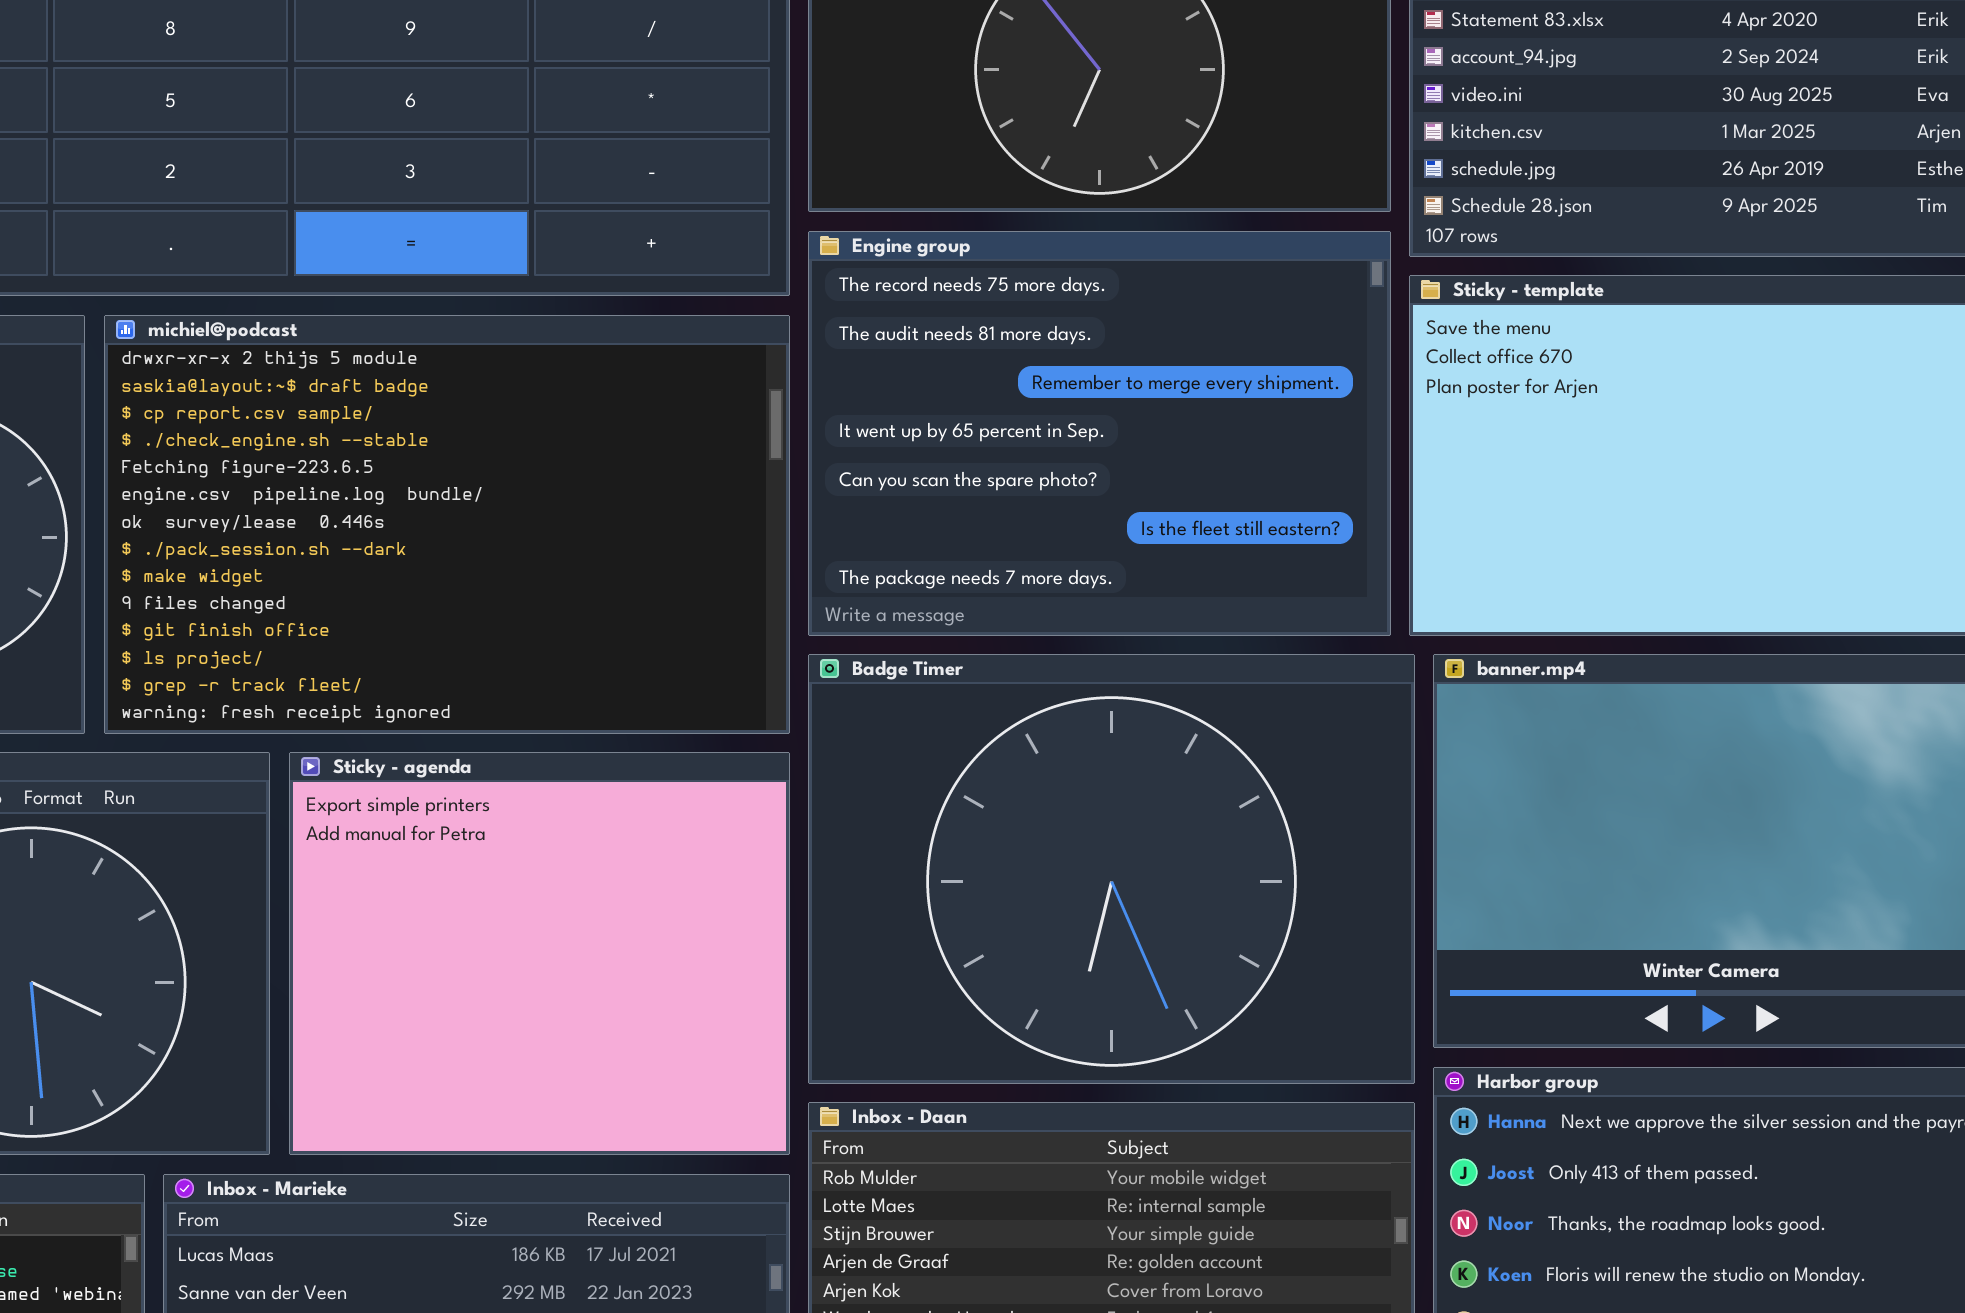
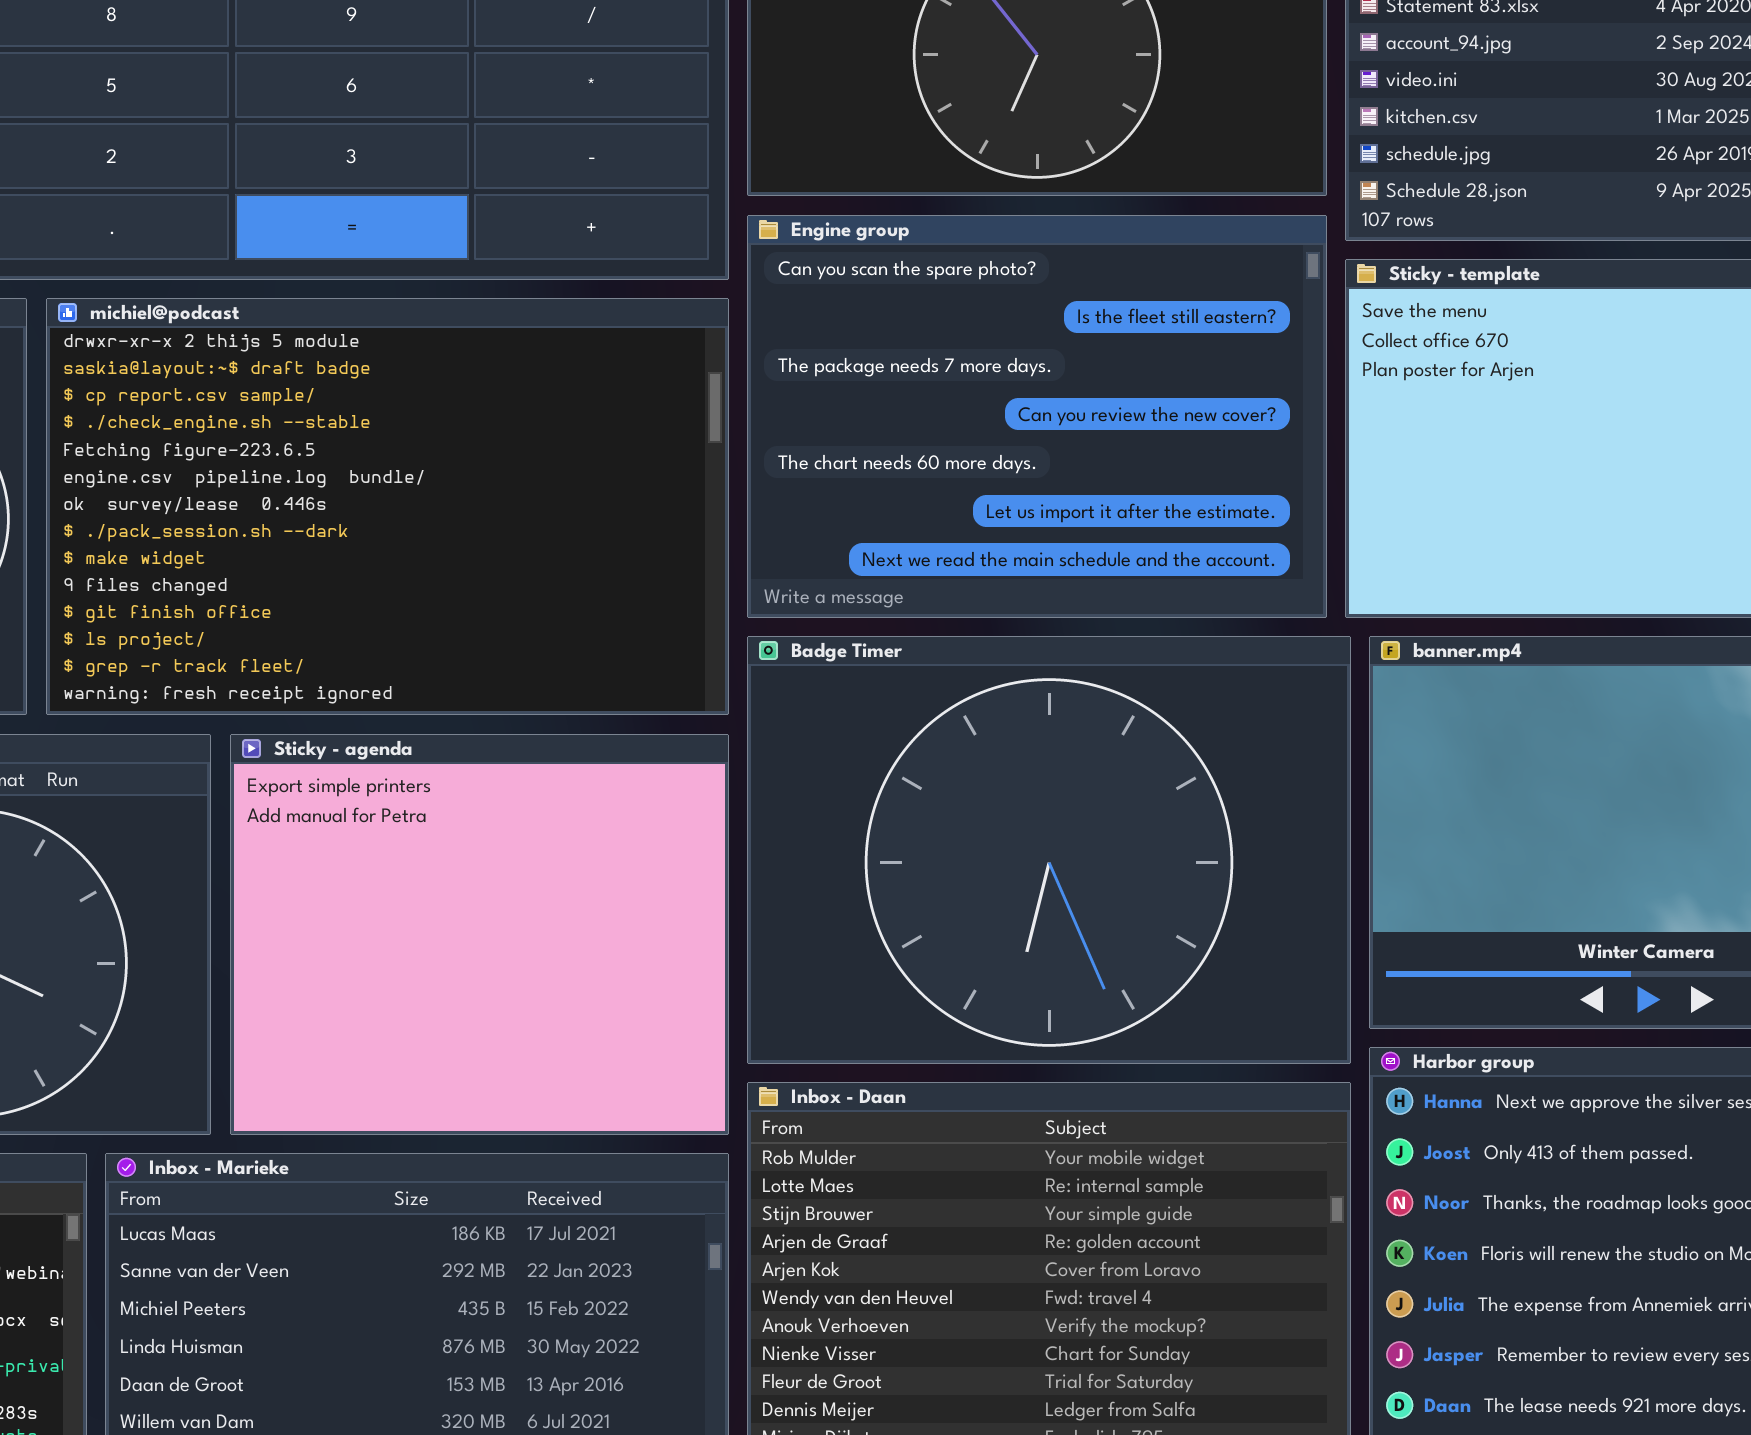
Engine group: [808,231,1391,636] -> [747,215,1327,618], scrolled down 4 rows

